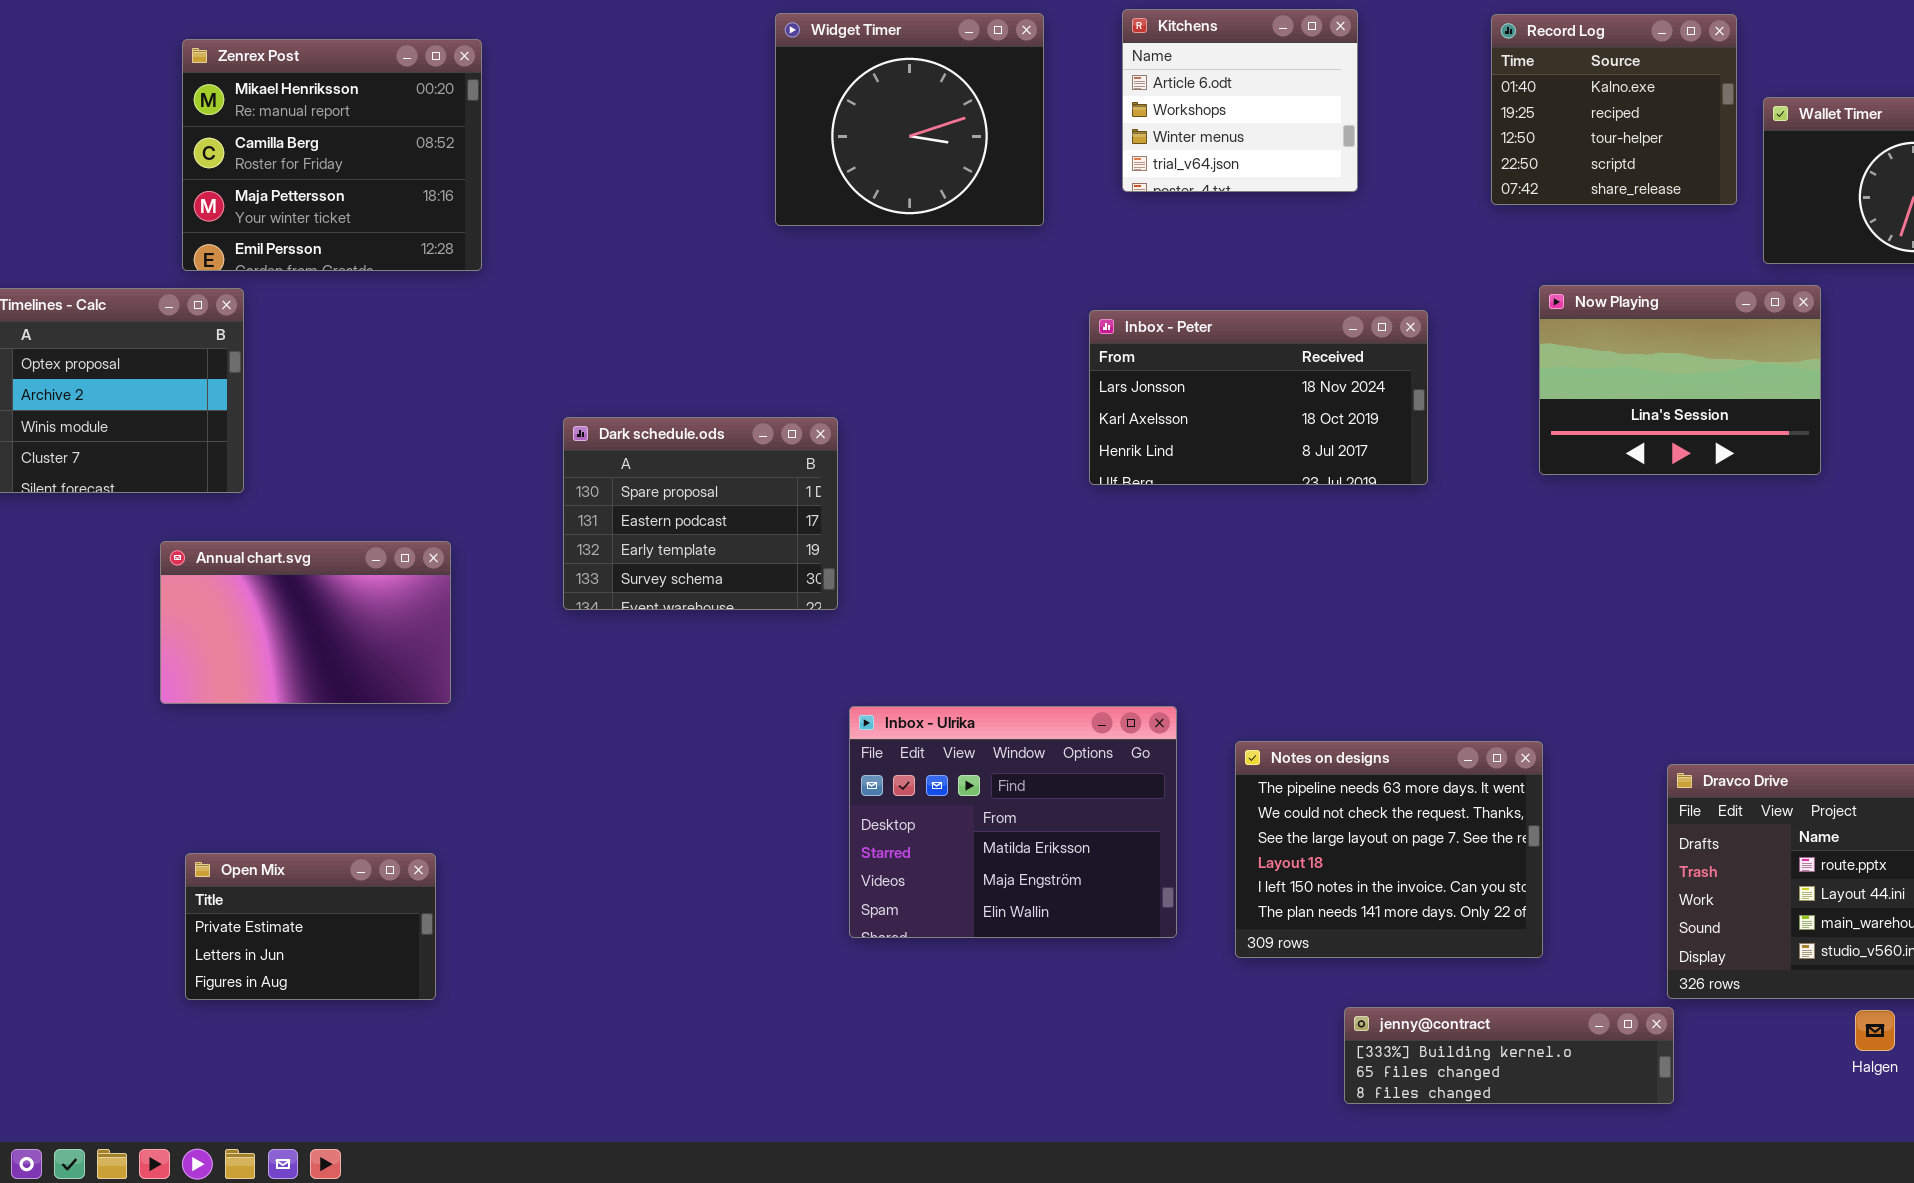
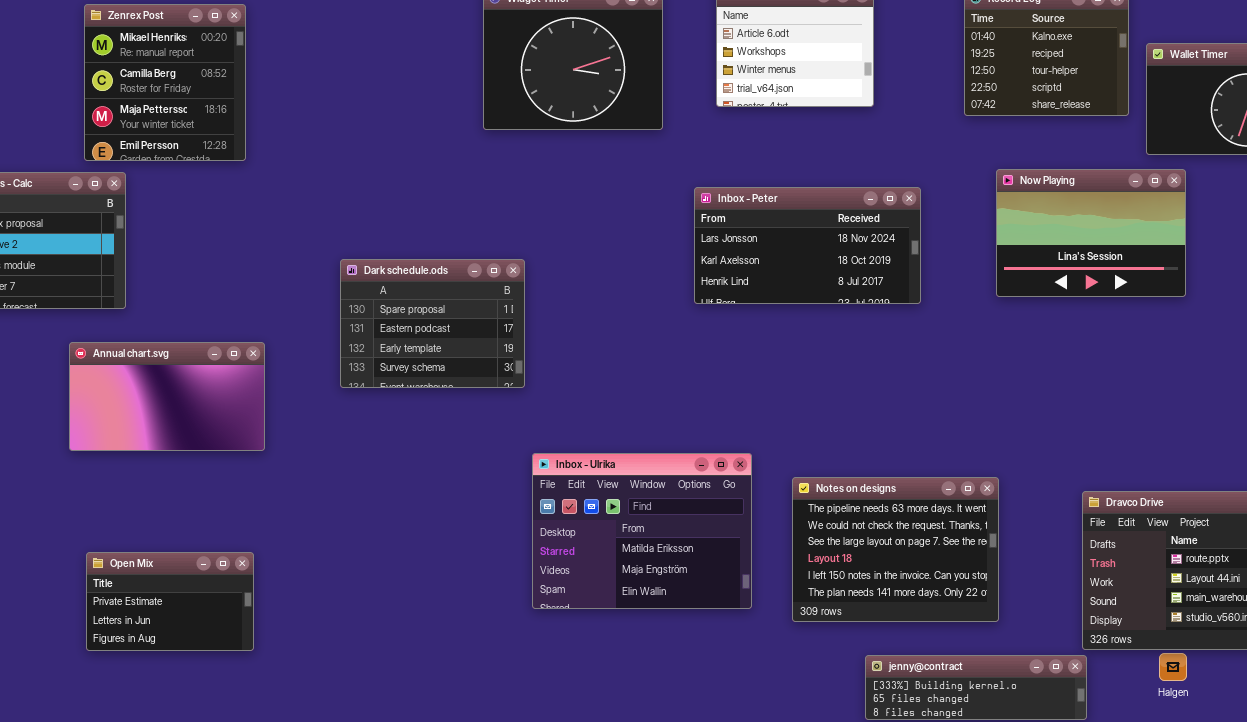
Zenrex Post: [182,39,482,271] -> [84,4,246,161], resized
Halgen: [1855,1010,1895,1051] -> [1159,653,1187,681], moved

